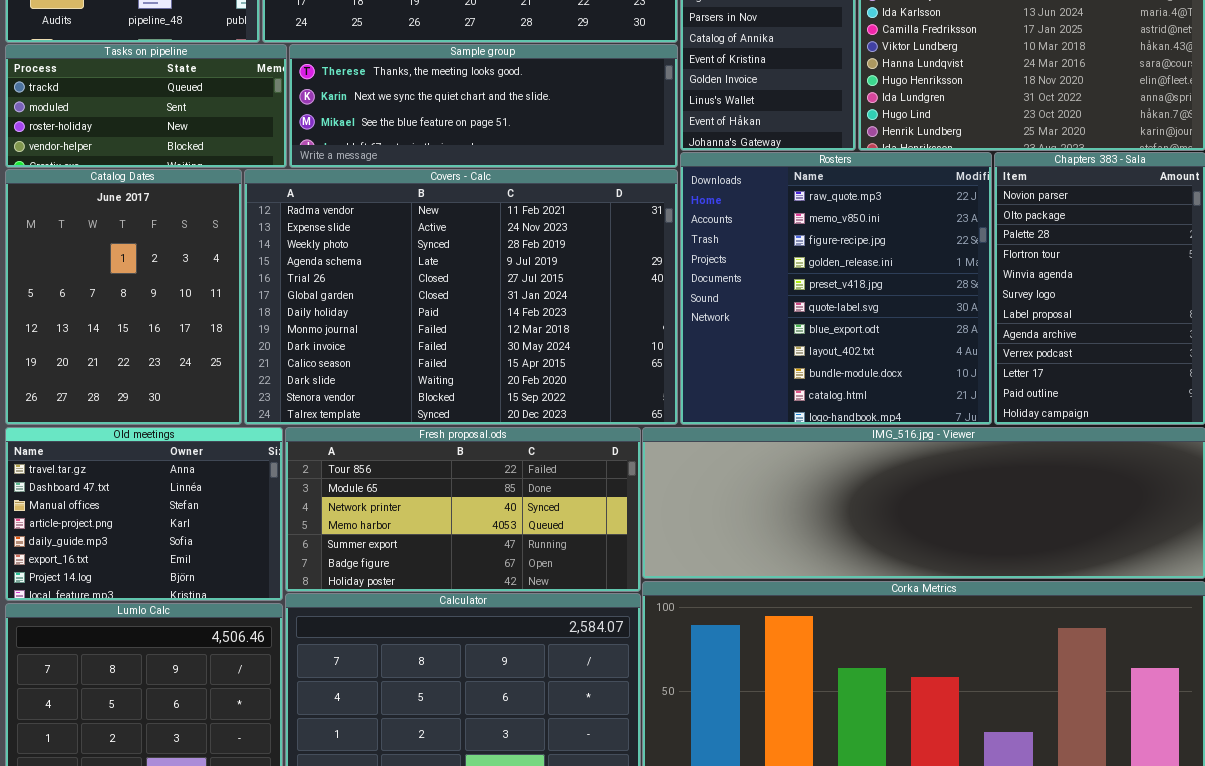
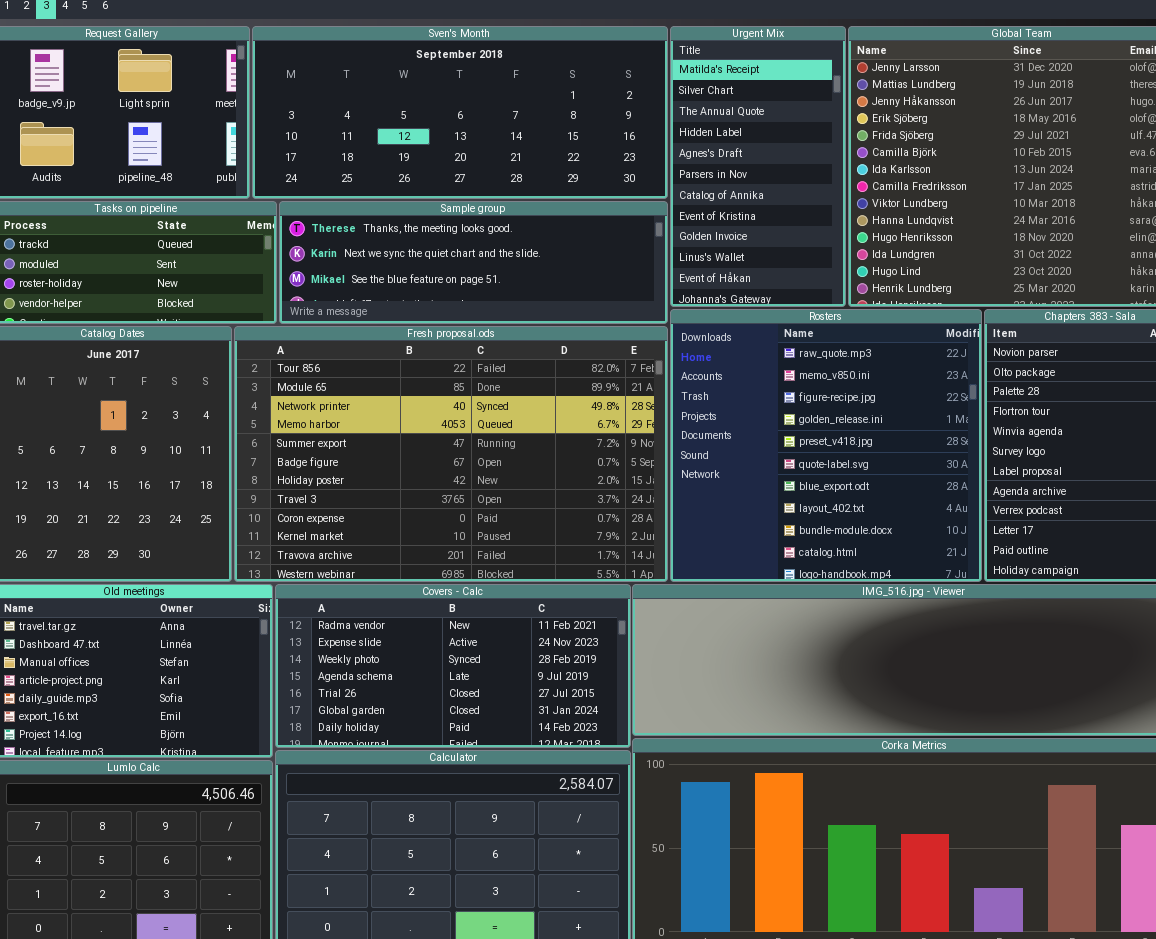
Covers - Calc: [244,169,678,425] -> [275,584,631,748], moved, resized
Fresh proposal.ods: [285,427,641,592] -> [234,326,668,582], moved, resized

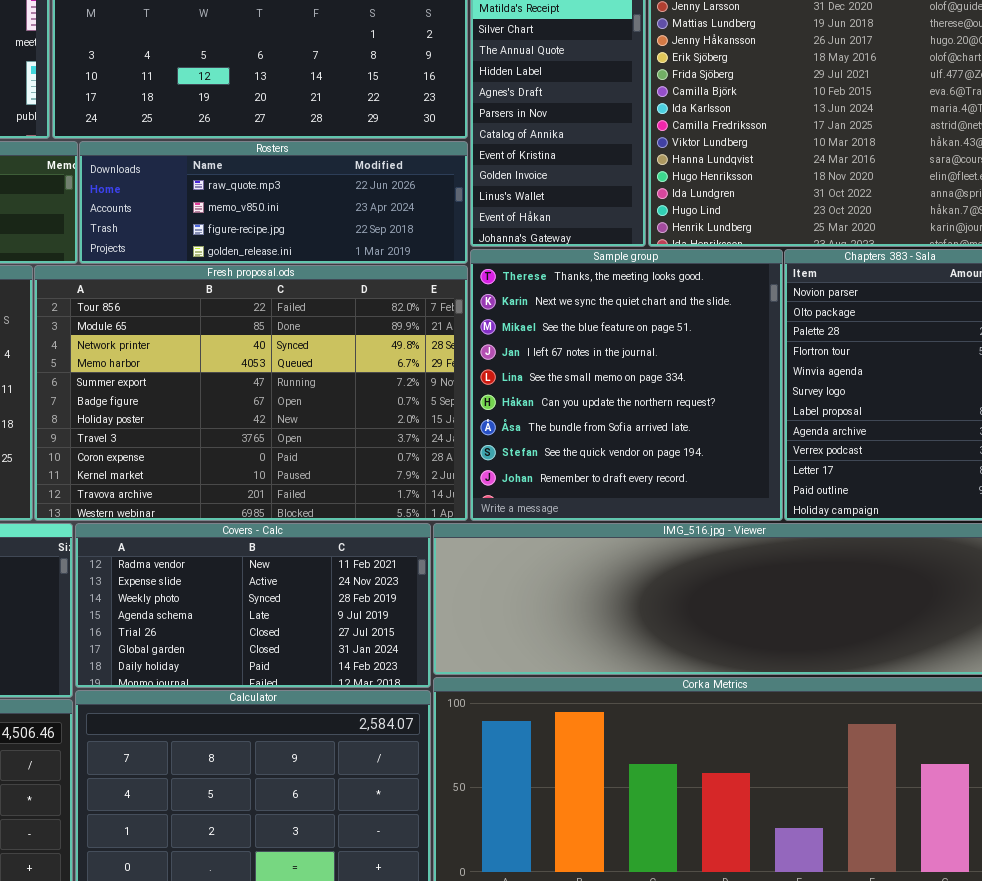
Sample group: [279,201,668,324] -> [470,249,783,521], moved, resized
Rosters: [670,309,982,582] -> [79,141,468,264], moved, resized

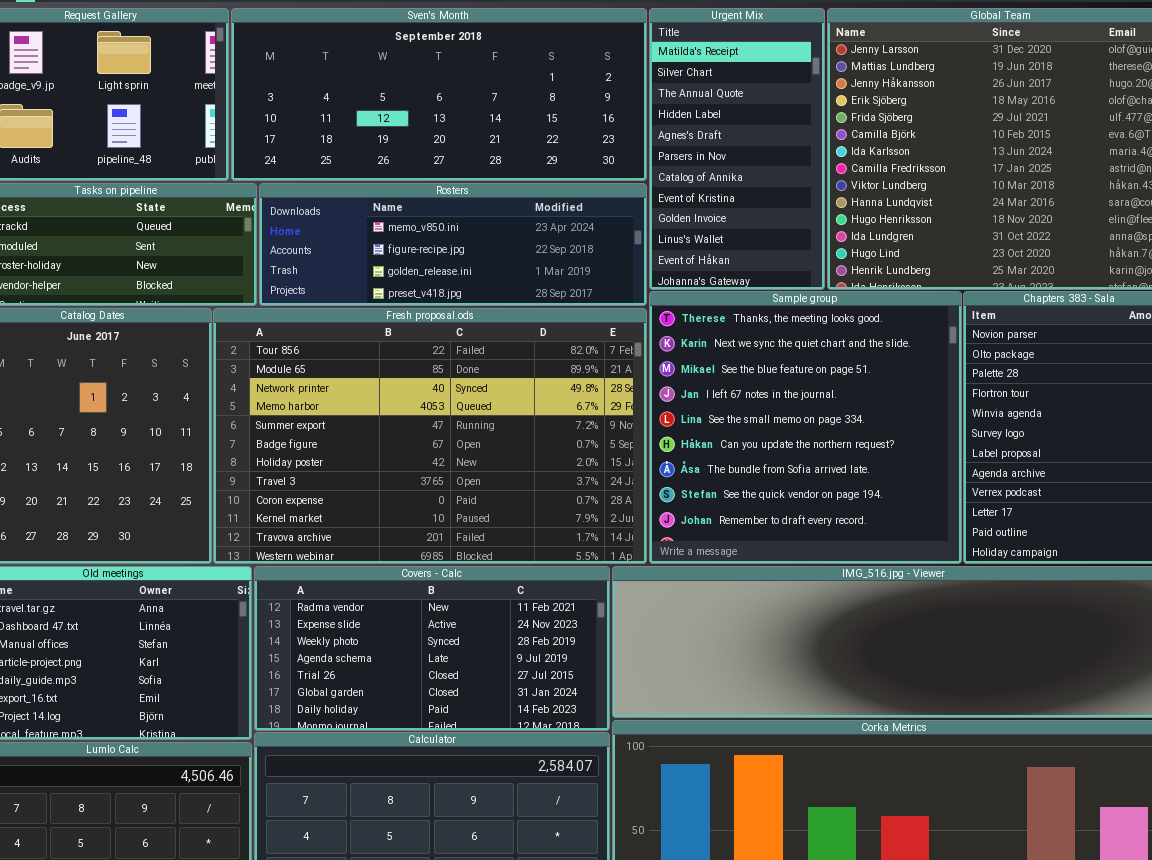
Rosters: [79,141,468,264] -> [259,183,647,306], scrolled down 1 row

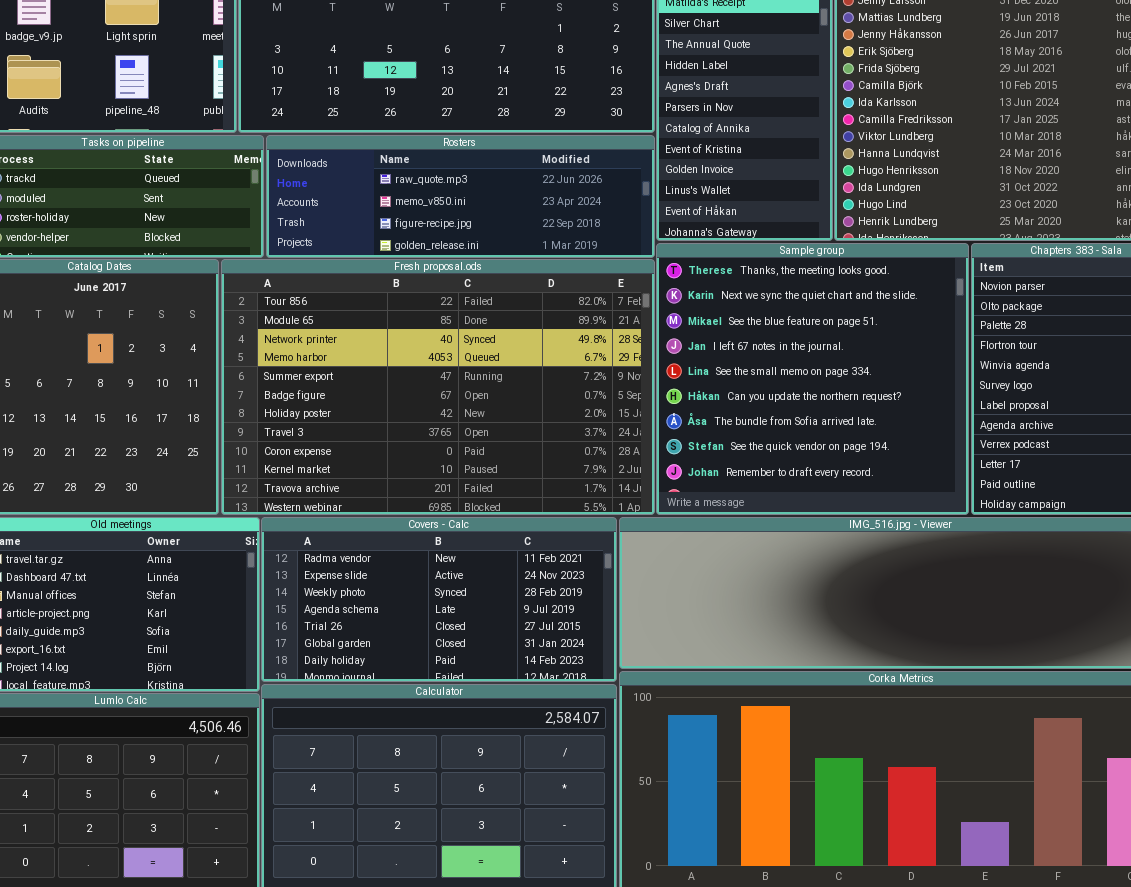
Rosters: [259,183,647,306] -> [266,135,655,258], scrolled up 1 row

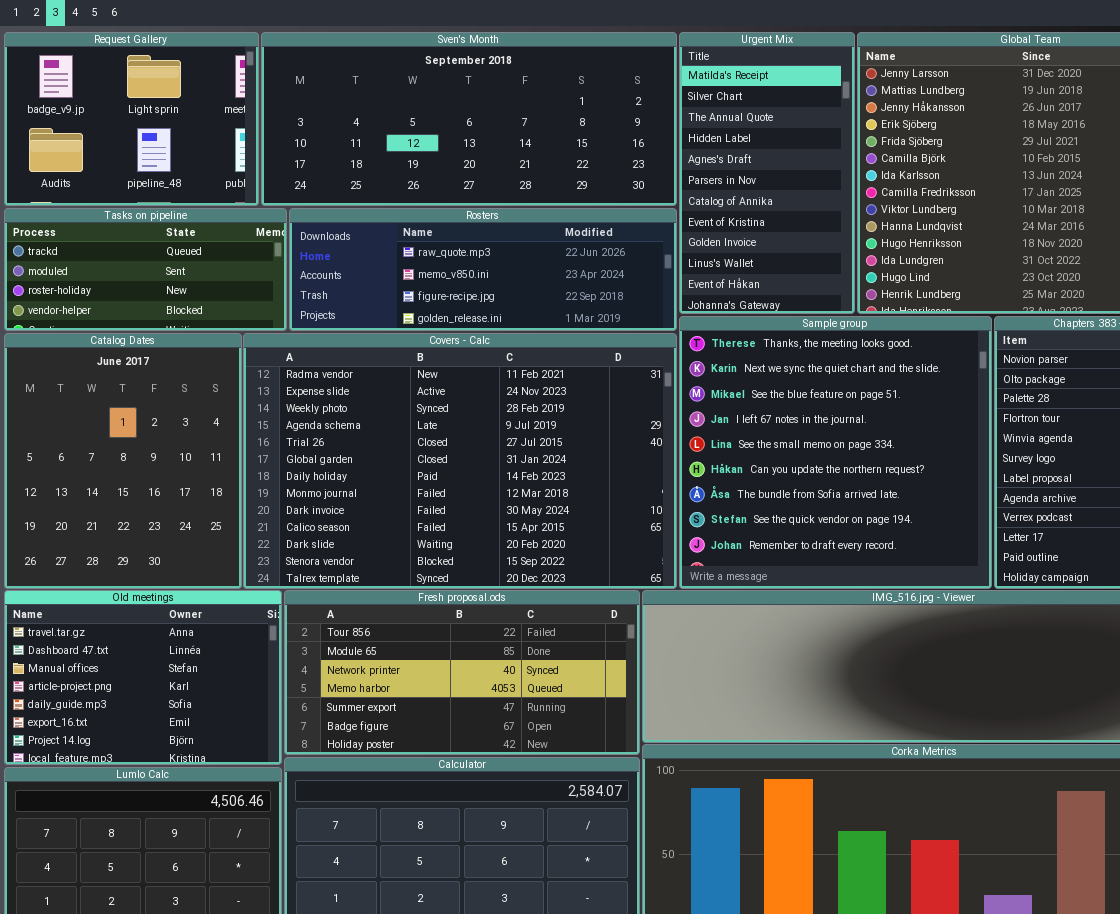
Fresh proposal.ods: [221,259,655,515] -> [284,590,640,755], moved, resized
Covers - Calc: [261,517,617,682] -> [243,333,677,589], moved, resized

